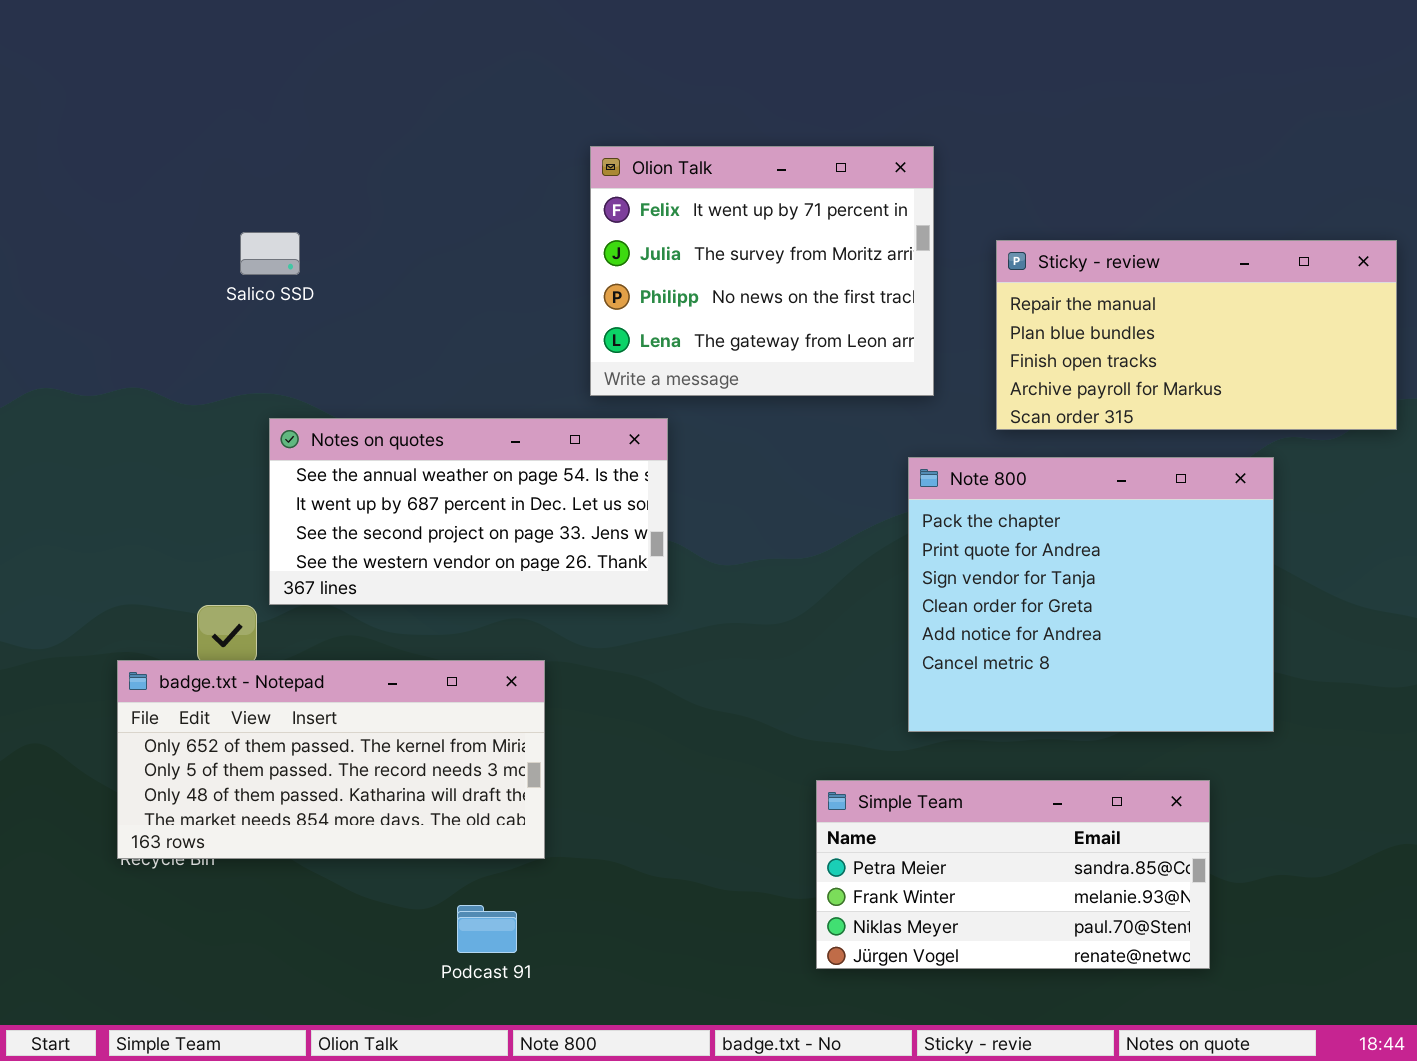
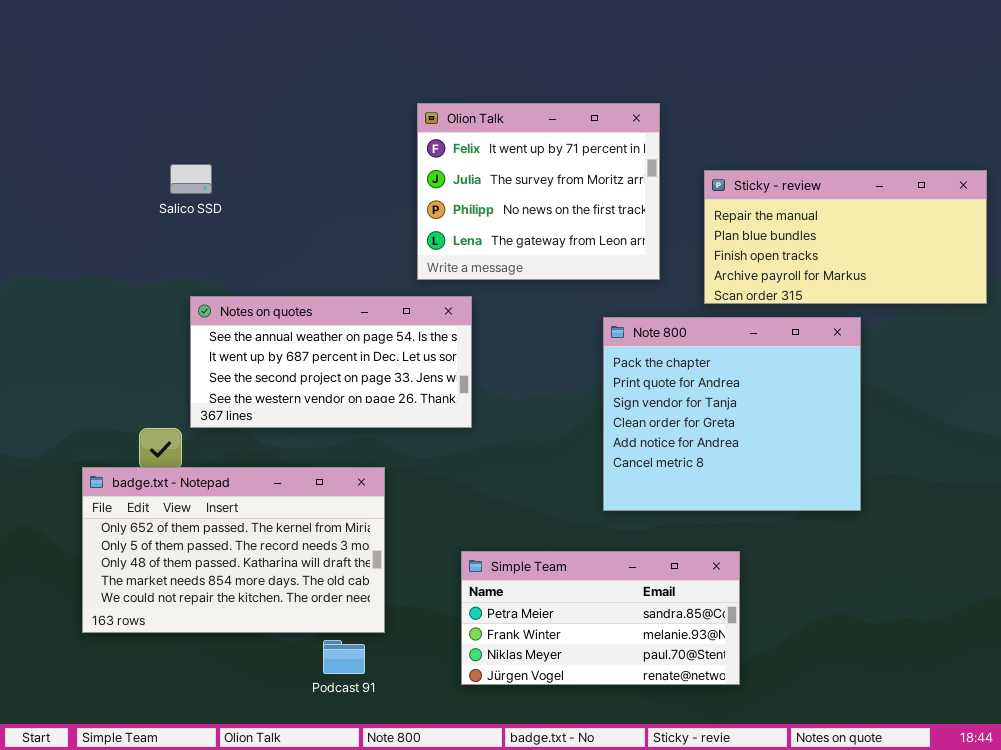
Note 800: [908,457,1274,732] -> [603,317,861,511], moved
badge.txt - Notepad: [117,660,545,859] -> [82,467,385,633], resized
Simple Team: [816,780,1210,969] -> [461,551,740,685], moved

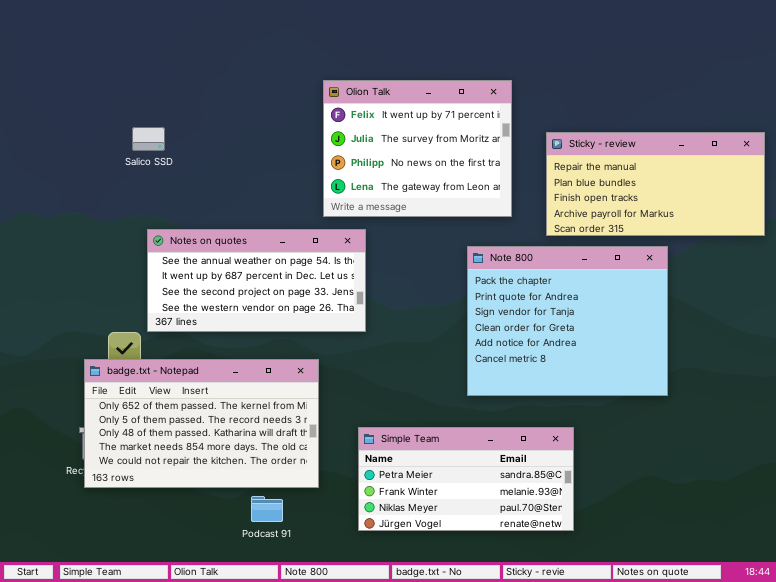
badge.txt - Notepad: [82,467,385,633] -> [84,359,319,488], moved

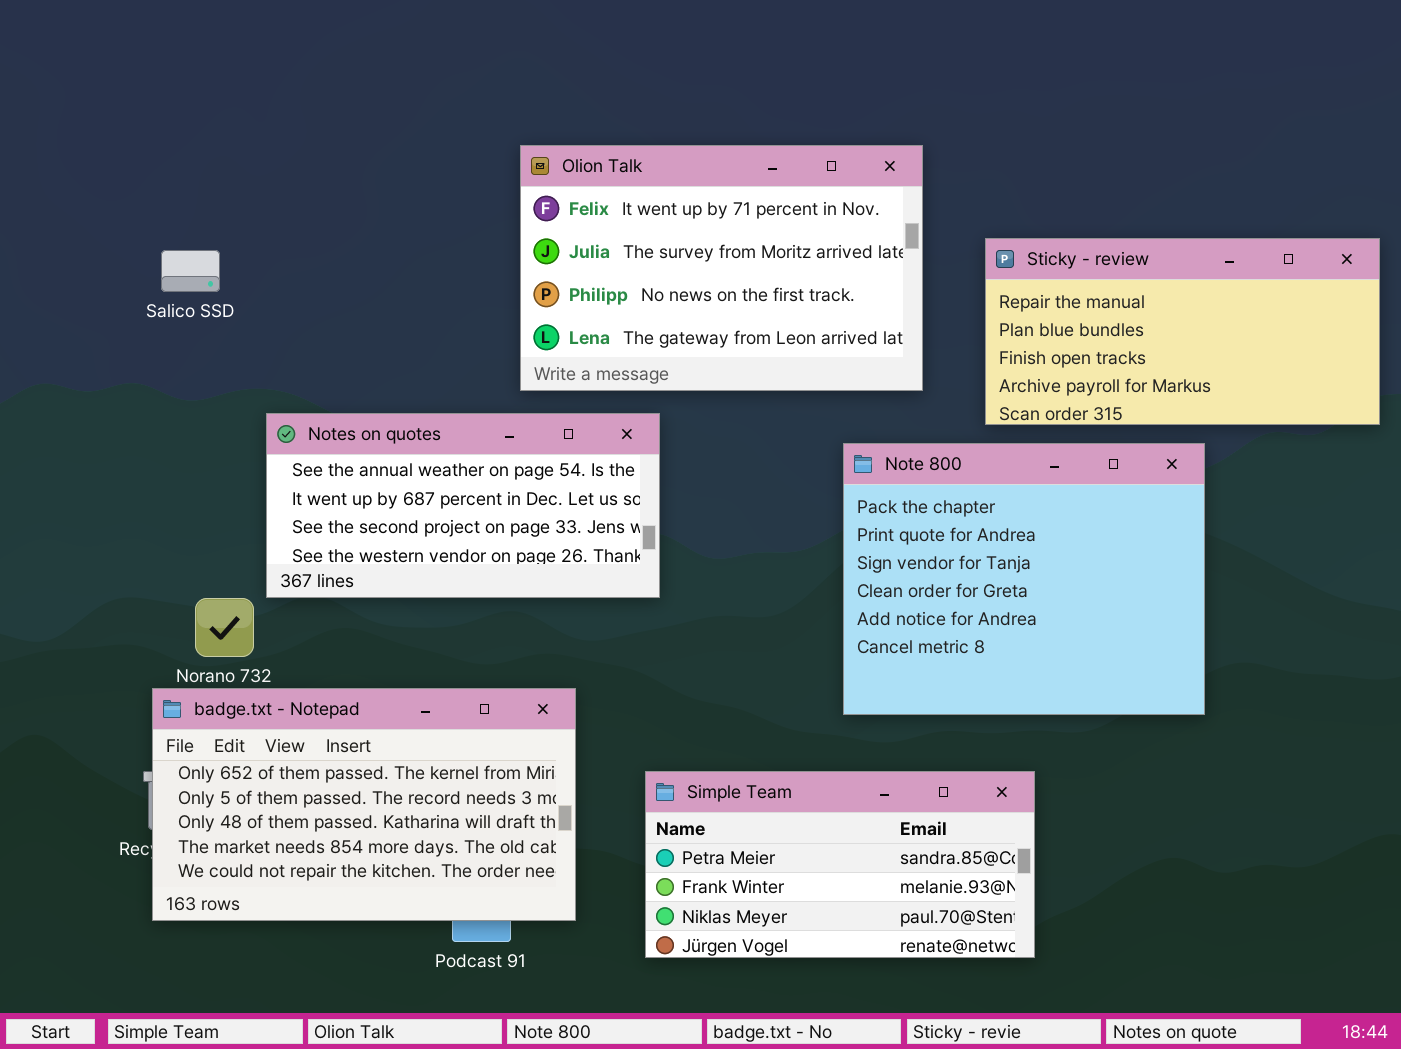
Olion Talk: [323,80,512,217] -> [520,145,923,391], resized
Salico SSD: [132,127,165,151] -> [161,250,220,292], moved
badge.txt - Notepad: [84,359,319,488] -> [152,688,576,921], moved

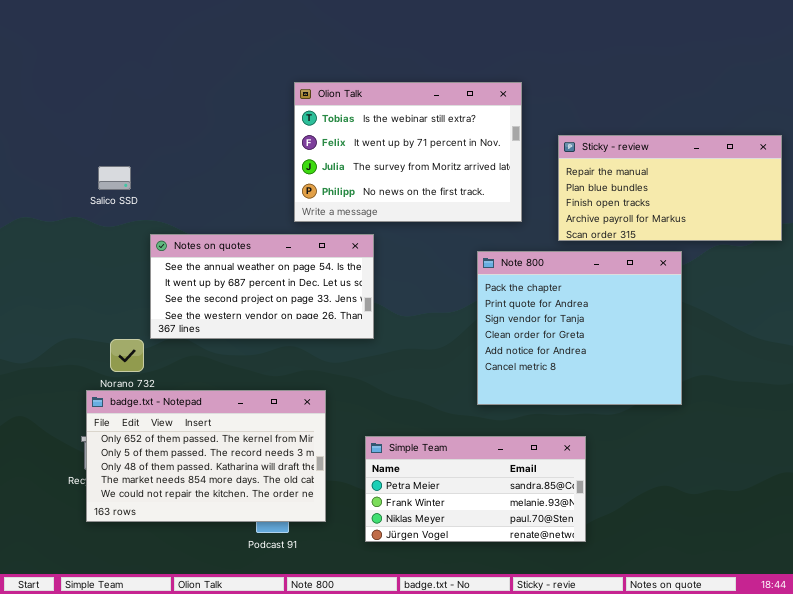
Olion Talk: [520,145,923,391] -> [294,82,522,222], scrolled up 1 row
Salico SSD: [161,250,220,292] -> [98,166,131,190], moved

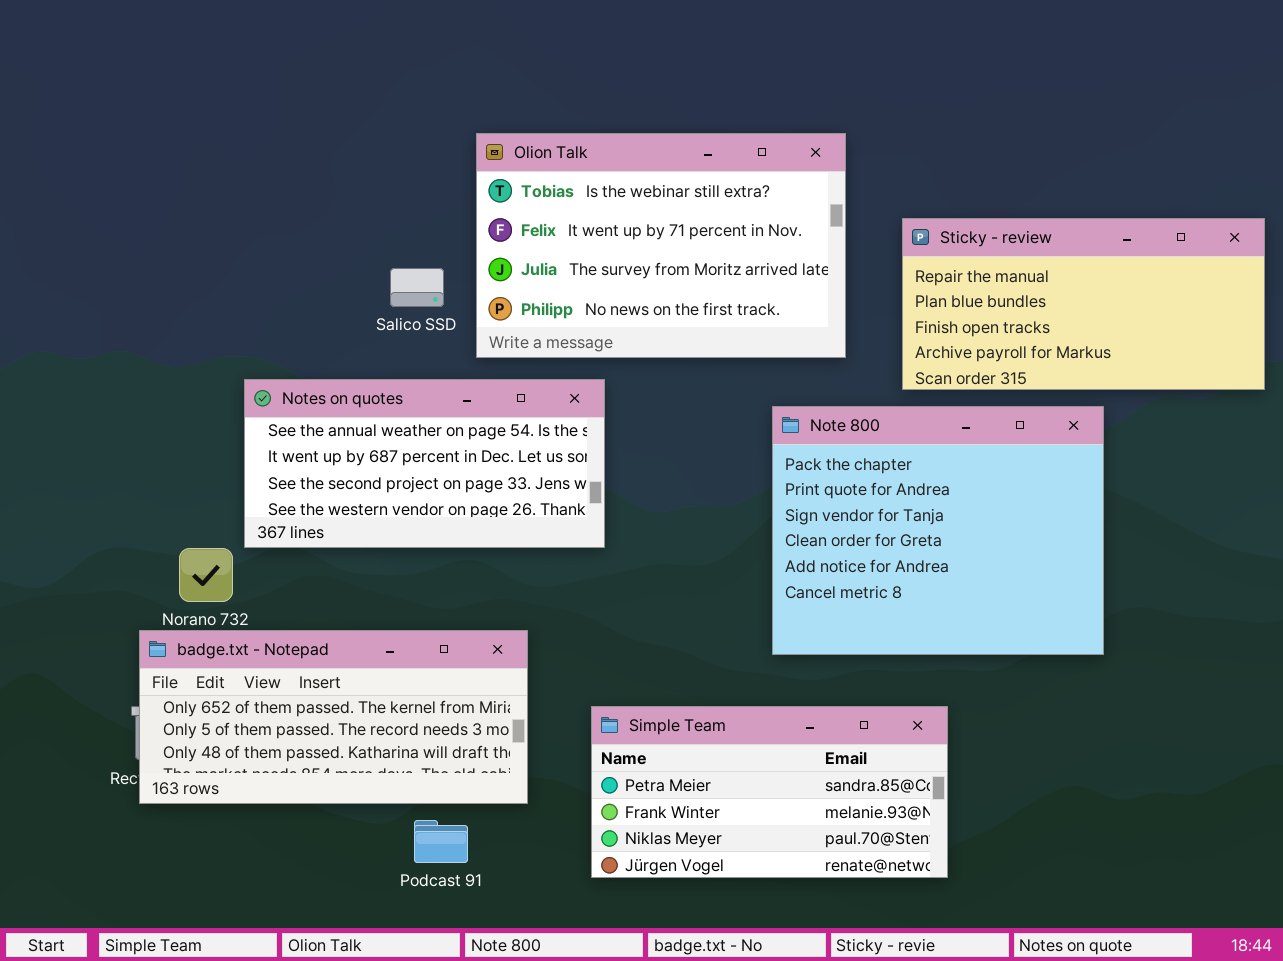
Salico SSD: [98,166,131,190] -> [390,268,444,307], moved
badge.txt - Notepad: [86,390,326,522] -> [139,630,528,804], resized

